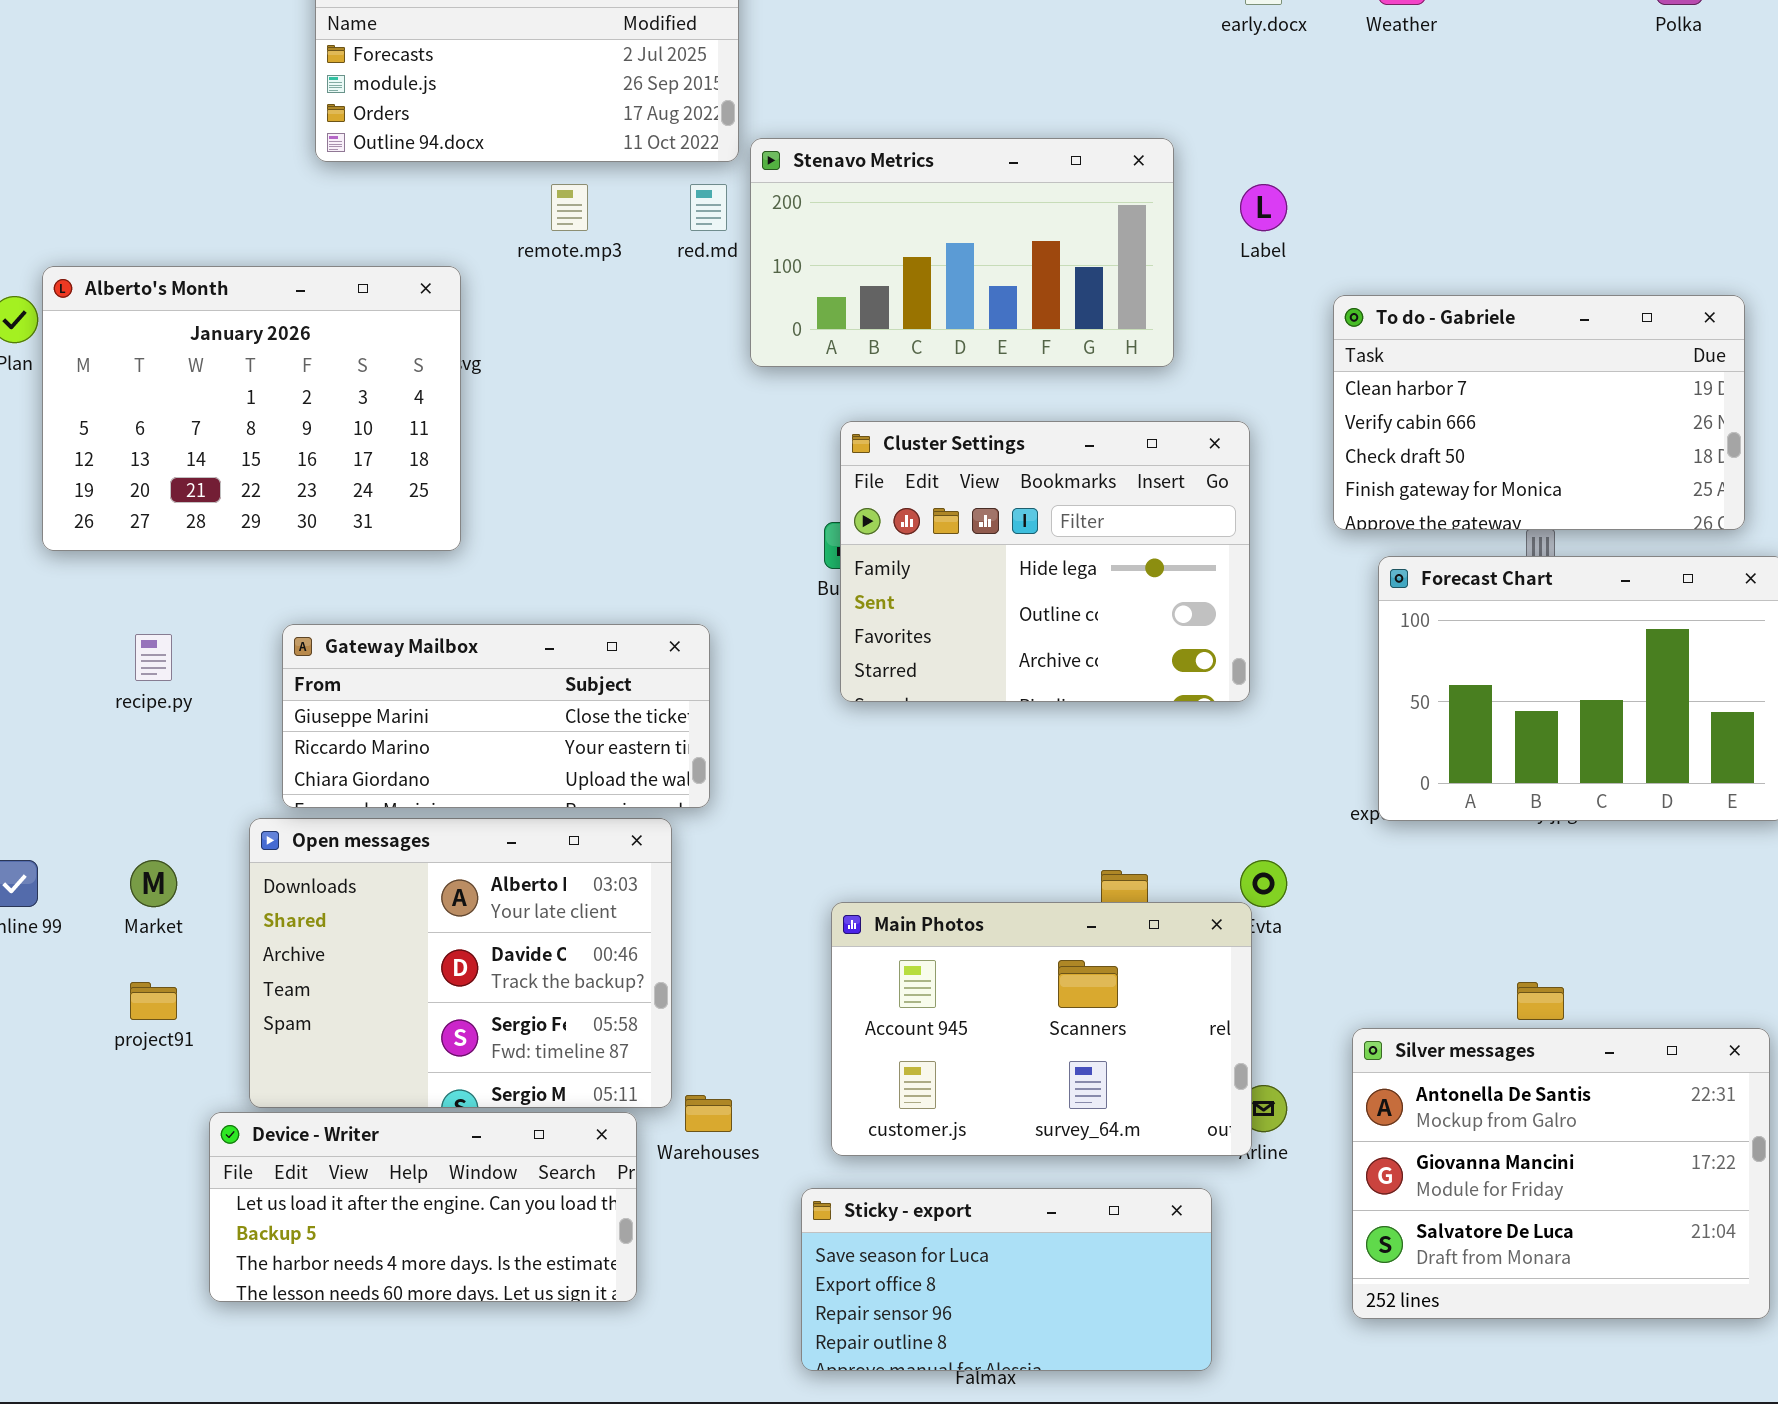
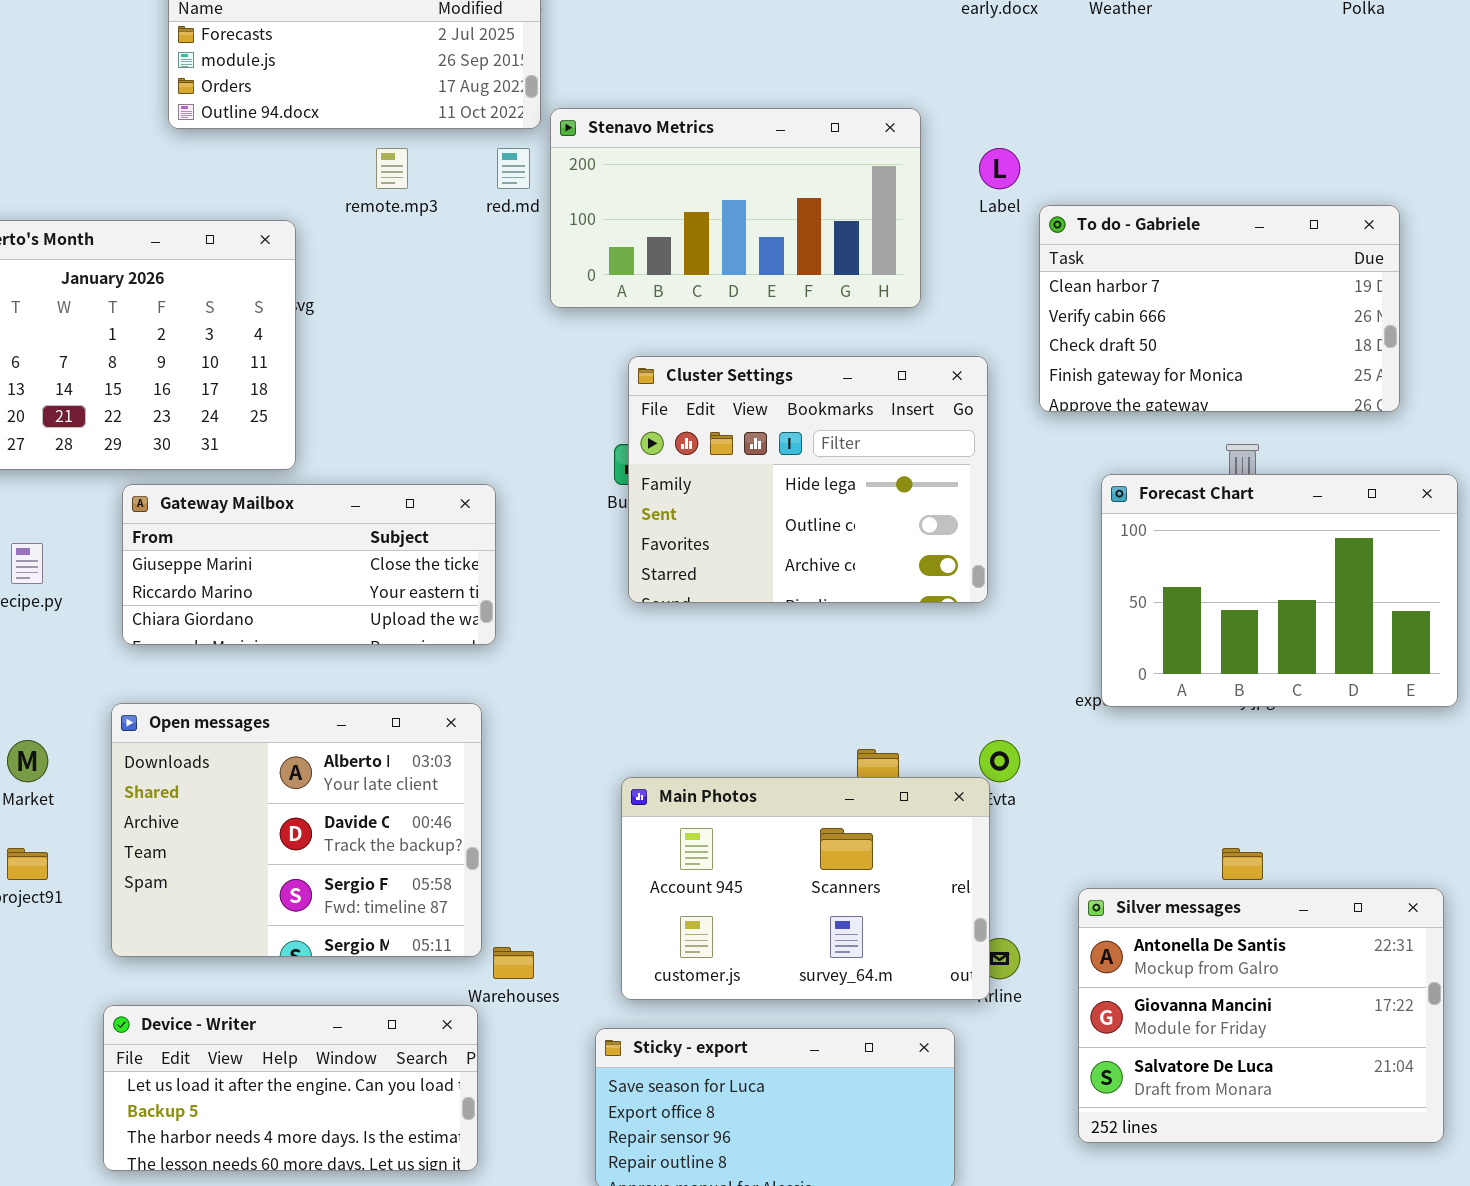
To do - Gabriele: [1333,295,1745,530] -> [1039,205,1400,412], moved
Gateway Mailbox: [282,624,710,808] -> [122,484,496,645], moved
Device - Writer: [209,1112,637,1302] -> [103,1005,478,1171], moved

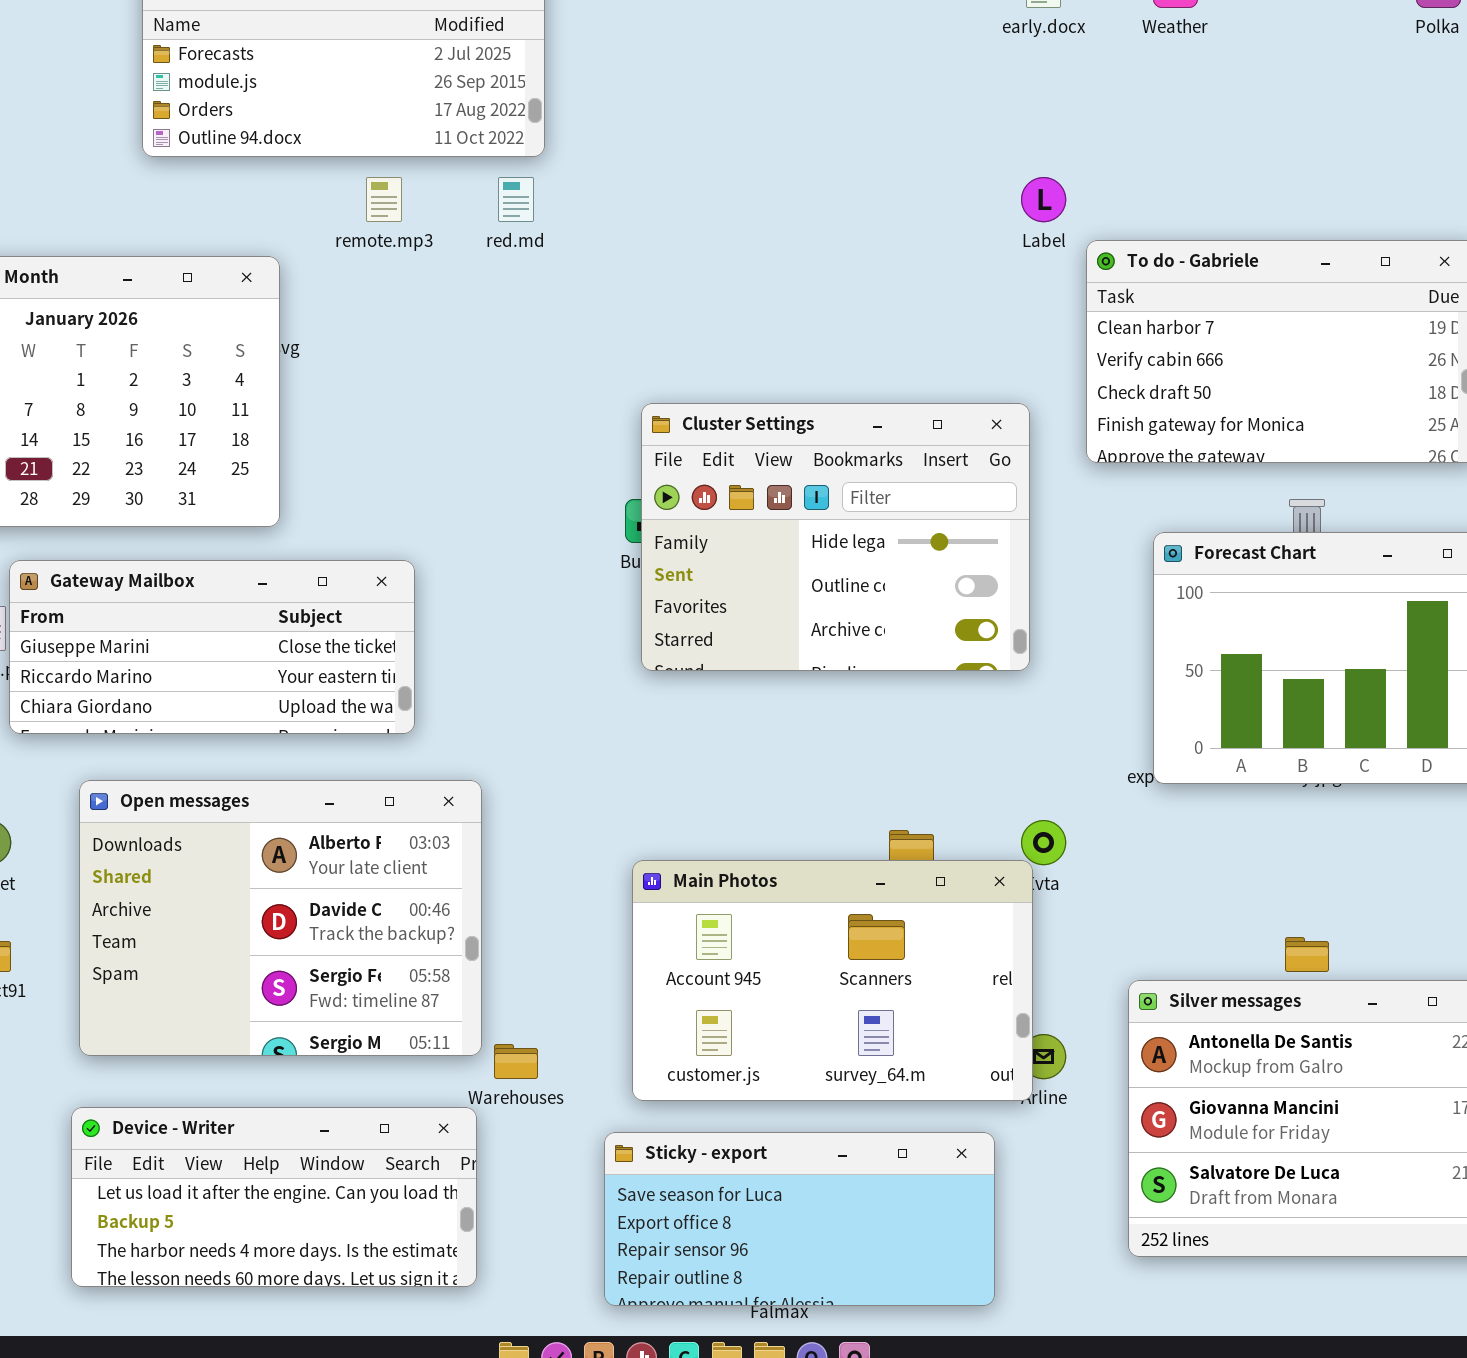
Stenavo Metrics: [550,108,921,308] -> none, closed
Gateway Mailbox: [122,484,496,645] -> [9,560,415,734], moved

